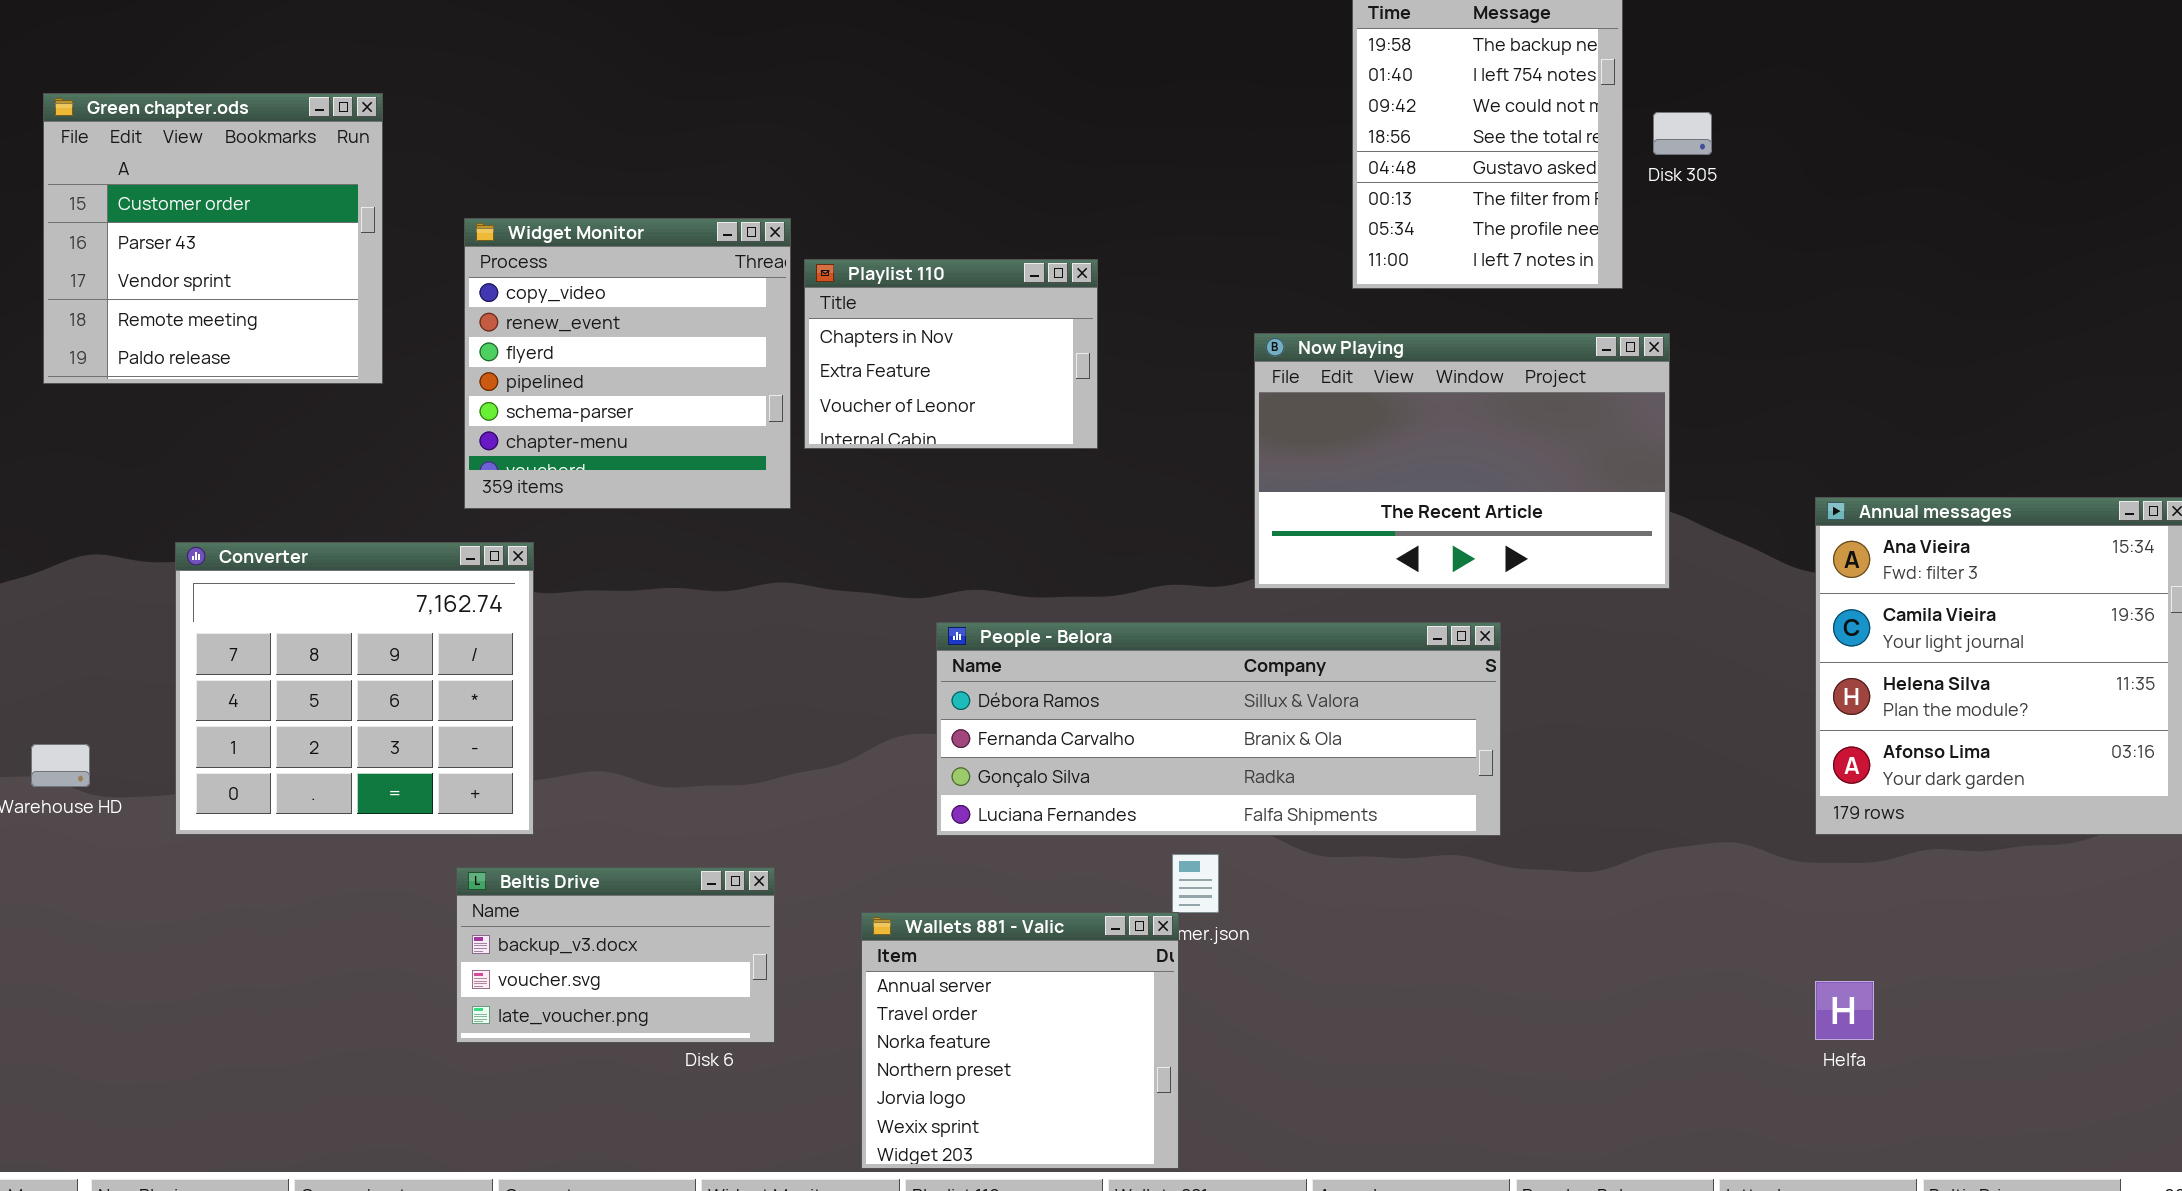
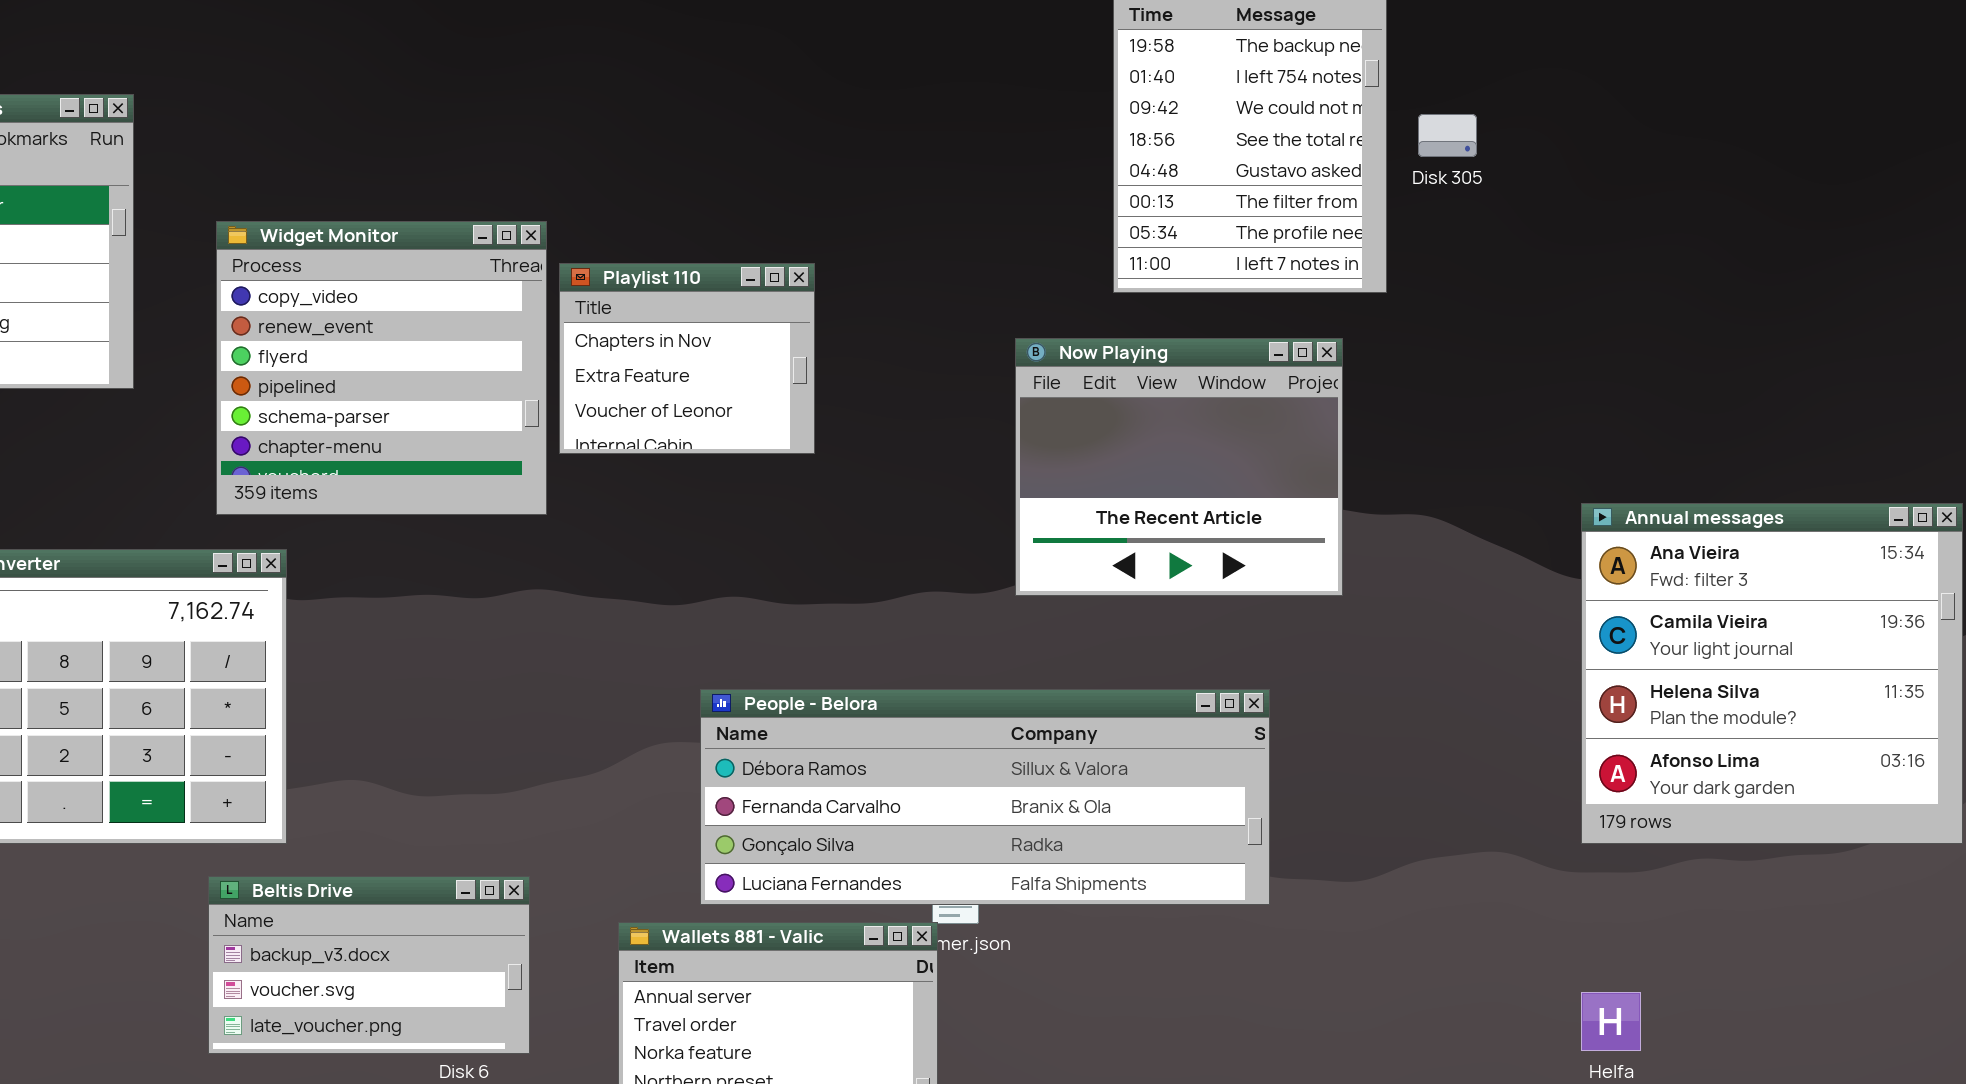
Playlist 110: [804,259,1098,449] -> [559,263,815,454], resized
Now Playing: [1254,333,1670,589] -> [1015,338,1343,596], resized
People - Belora: [936,622,1501,836] -> [700,689,1270,905], moved

